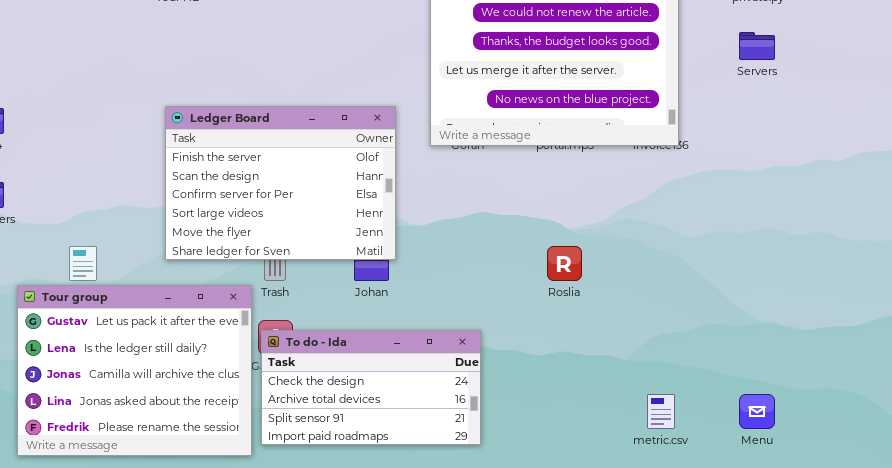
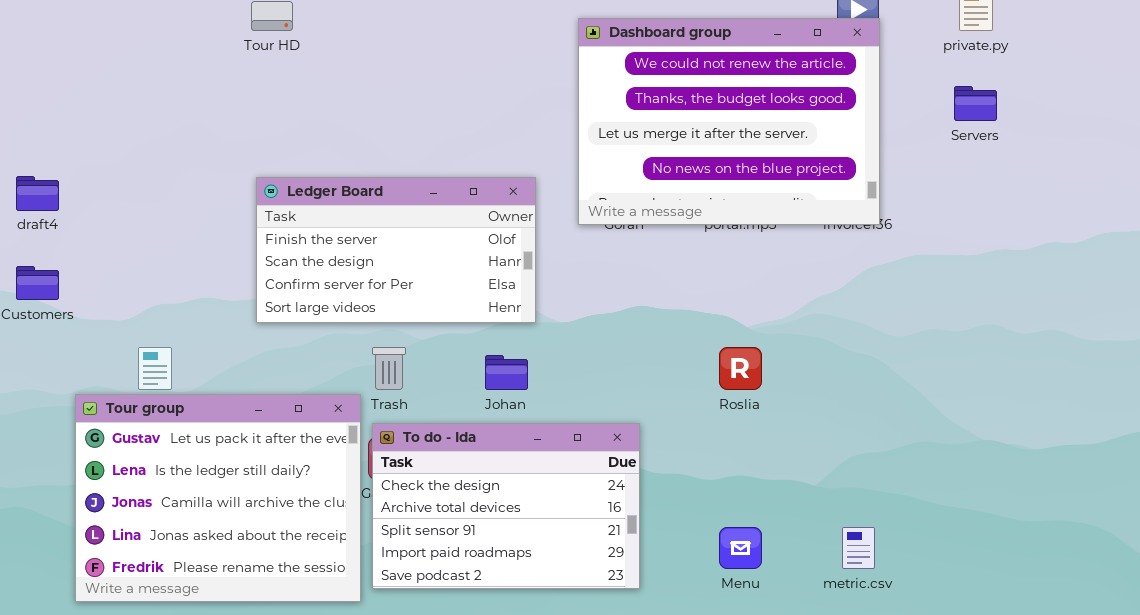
Ledger Board: [165,106,396,260] -> [256,177,536,323], resized
To do - Ida: [261,330,481,445] -> [372,423,640,589], resized
Menu: [739,394,775,429] -> [719,527,762,569], moved

